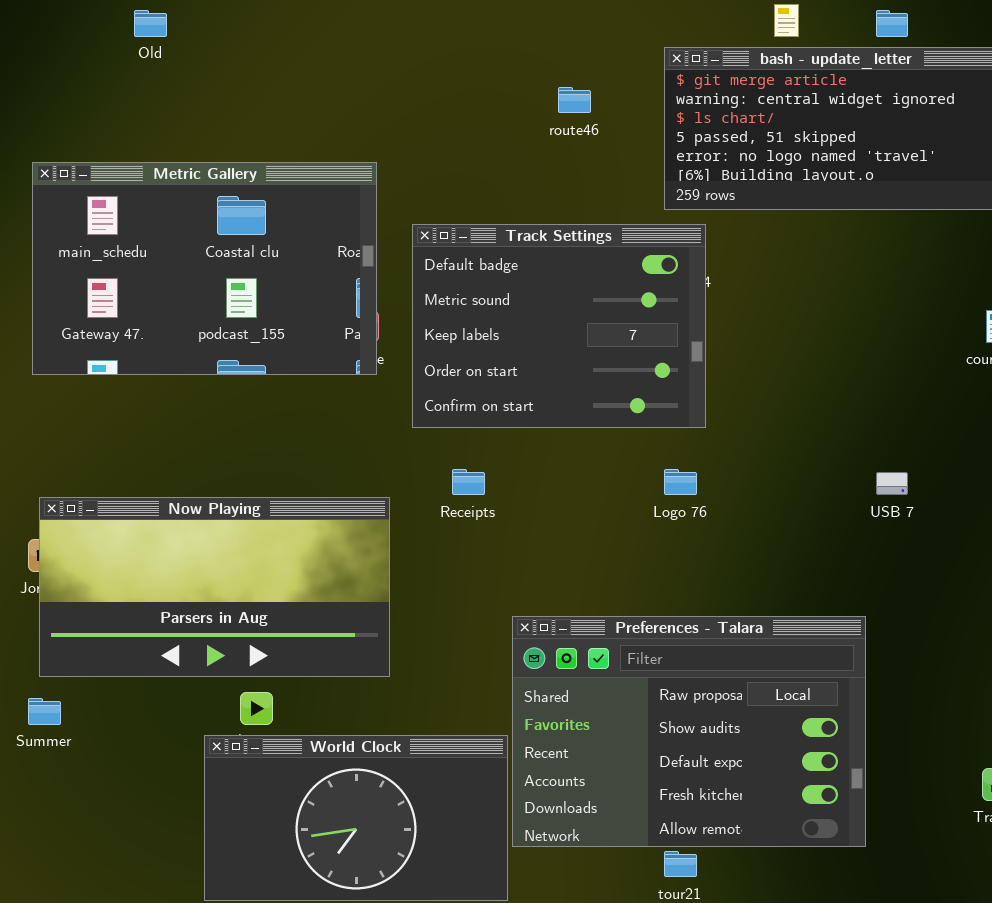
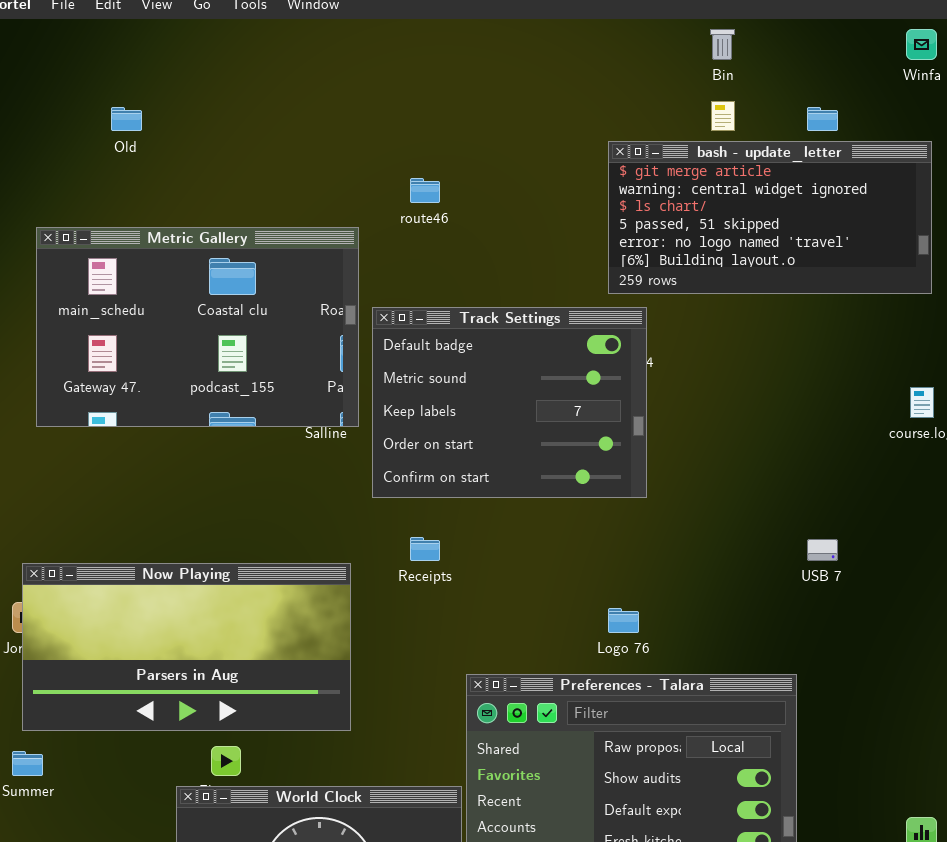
route46: [558,87,591,113] -> [410,178,440,203], moved
Metric Gallery: [32,162,377,375] -> [36,227,359,427], moved
Logo 76: [664,469,697,495] -> [608,608,639,633], moved

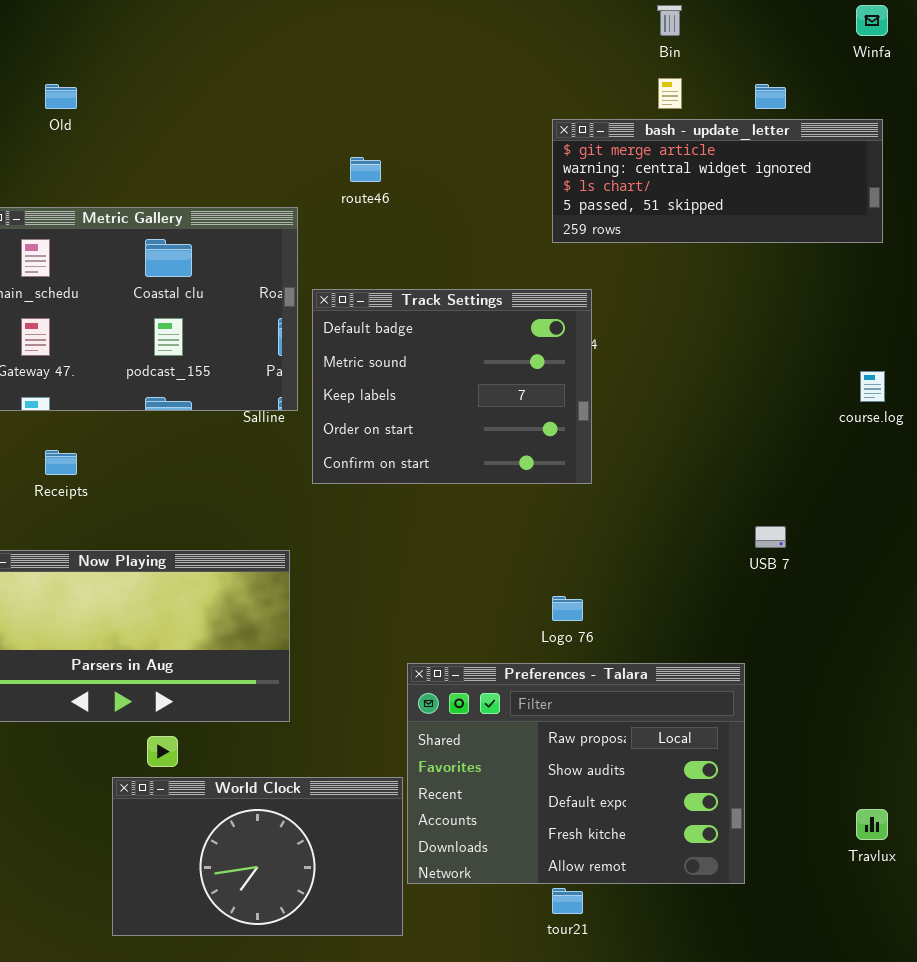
bash - update_letter: [608,141,932,294] -> [552,119,883,243], resized
Receipts: [410,537,440,561] -> [45,450,77,475], moved

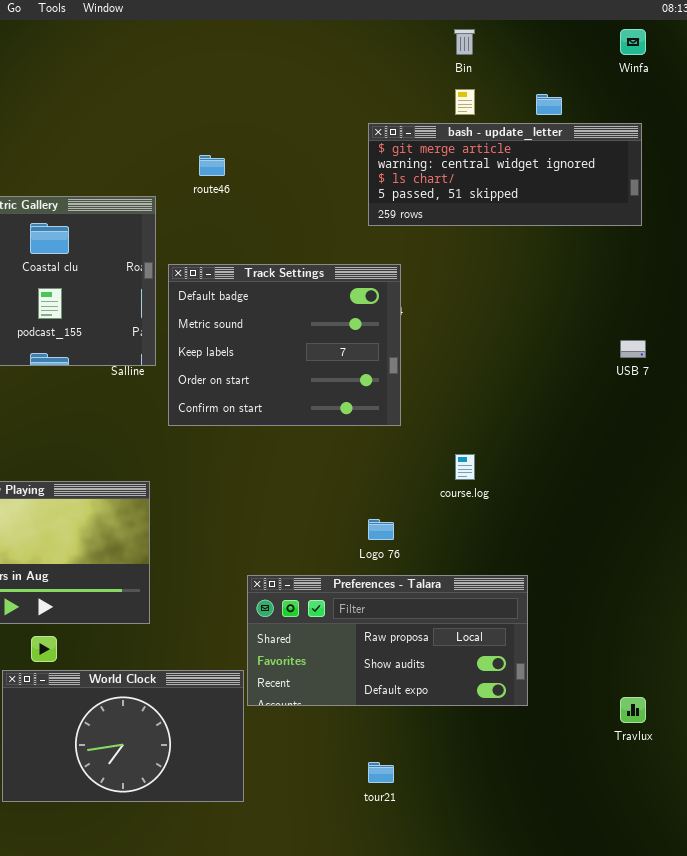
course.log: [860,371,885,402] -> [455,454,475,480], moved
USB 7: [755,526,786,548] -> [620,340,646,358], moved
Preferences - Talara: [407,663,745,884] -> [247,575,528,706], resized

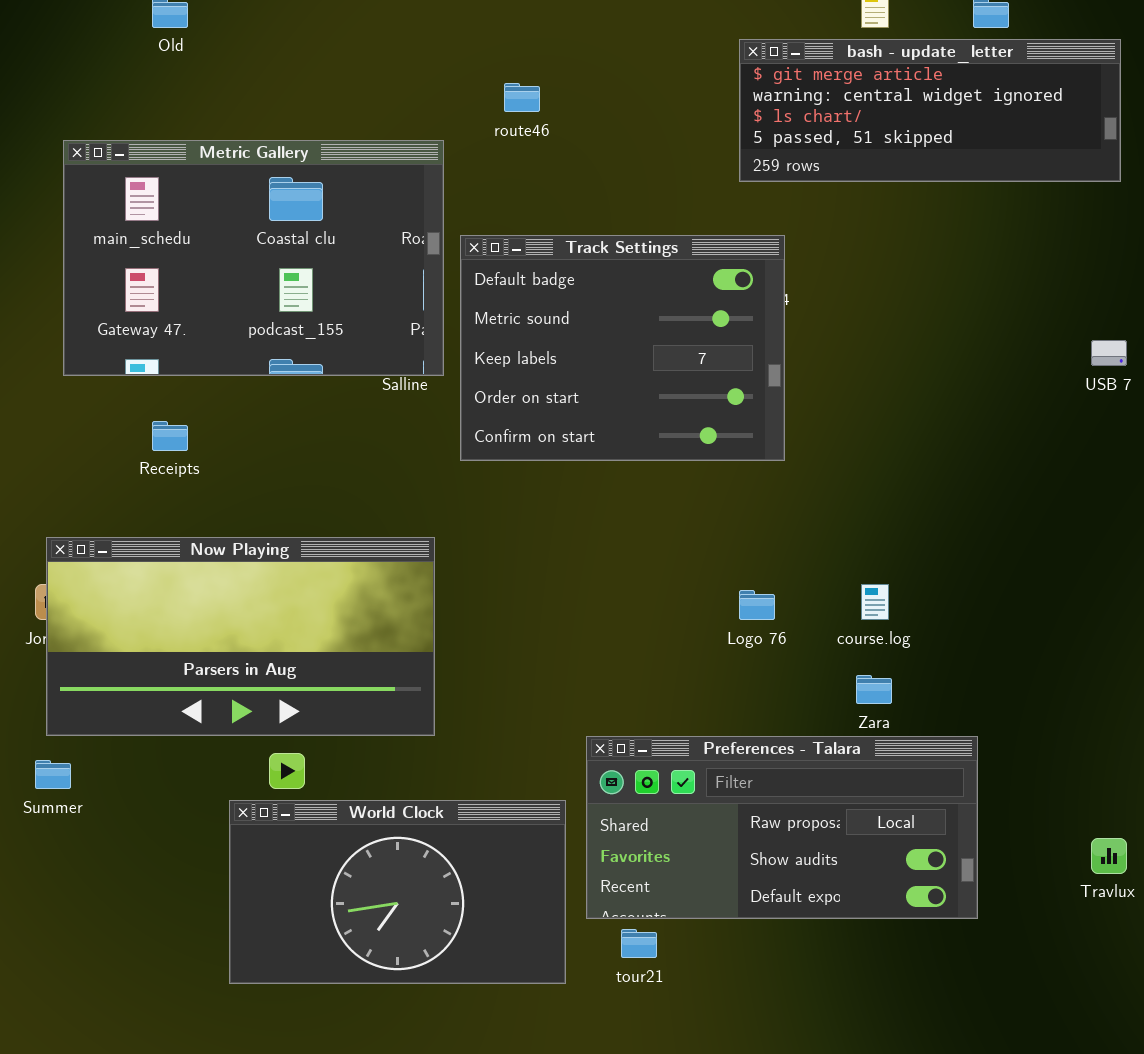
course.log: [455,454,475,480] -> [861,584,889,620], moved
Preferences - Talara: [247,575,528,706] -> [586,736,978,919], moved
tour21: [368,762,394,783] -> [621,929,657,958], moved

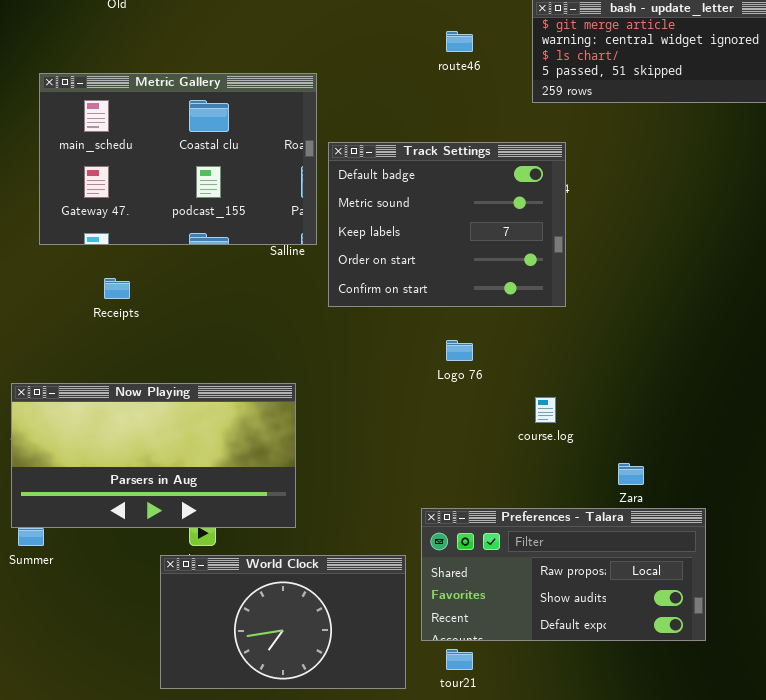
route46: [504,83,540,112] -> [446,31,473,52], moved
Now Playing: [46,537,435,736] -> [11,383,296,528], moved
course.log: [861,584,889,620] -> [535,397,556,423], moved
Logo 76: [739,590,775,620] -> [446,340,473,361], moved

